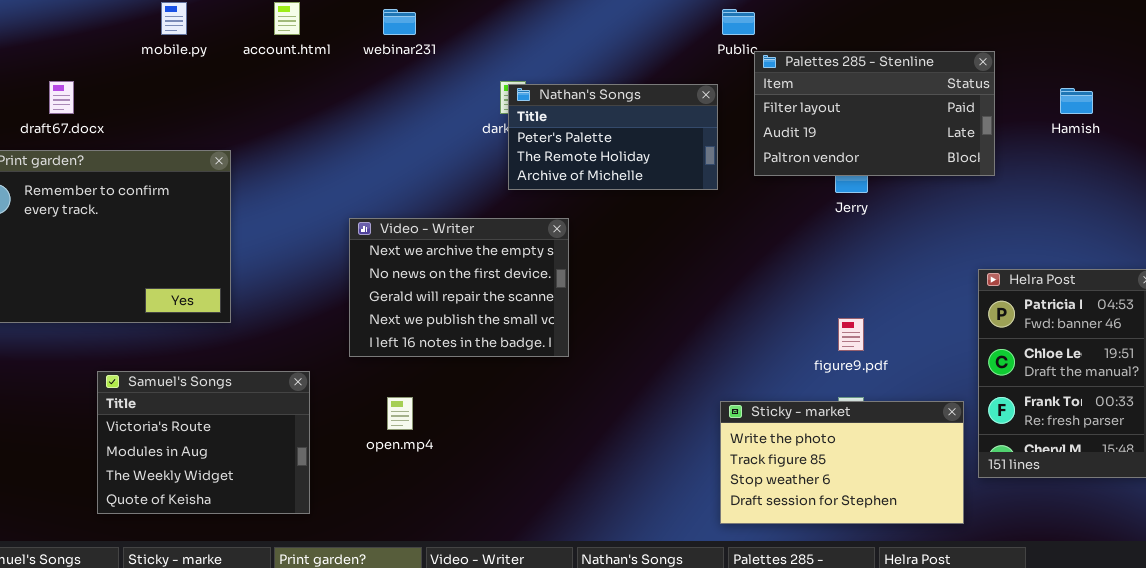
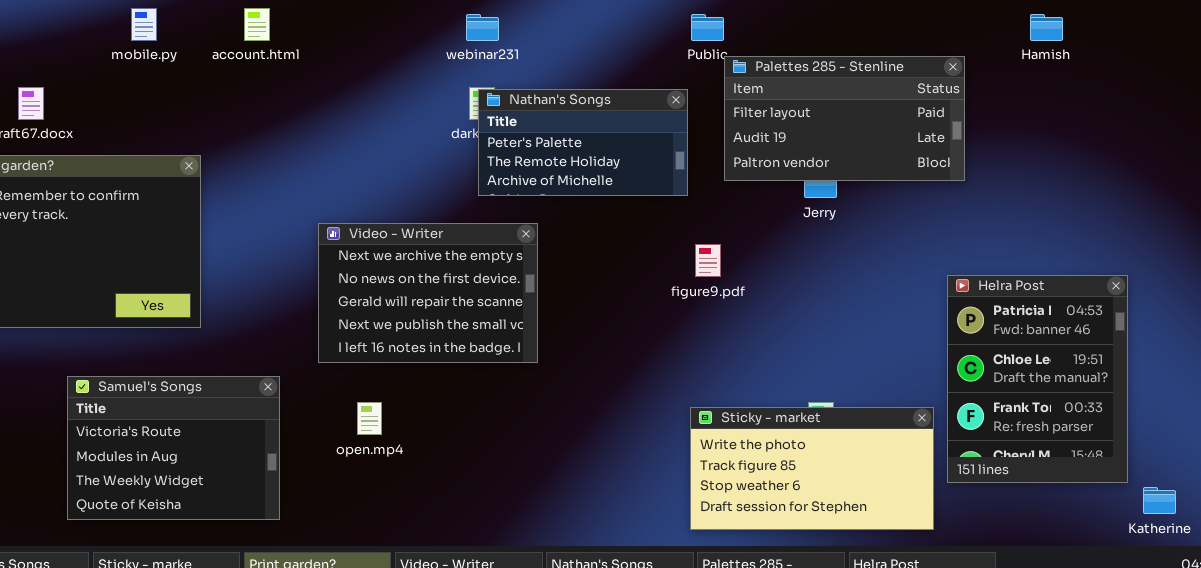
webinar231: [383,9,416,35] -> [466,14,499,41], moved
Hamish: [1060,88,1093,114] -> [1030,14,1063,41], moved
figure9.pdf: [838,318,864,351] -> [695,244,721,277], moved

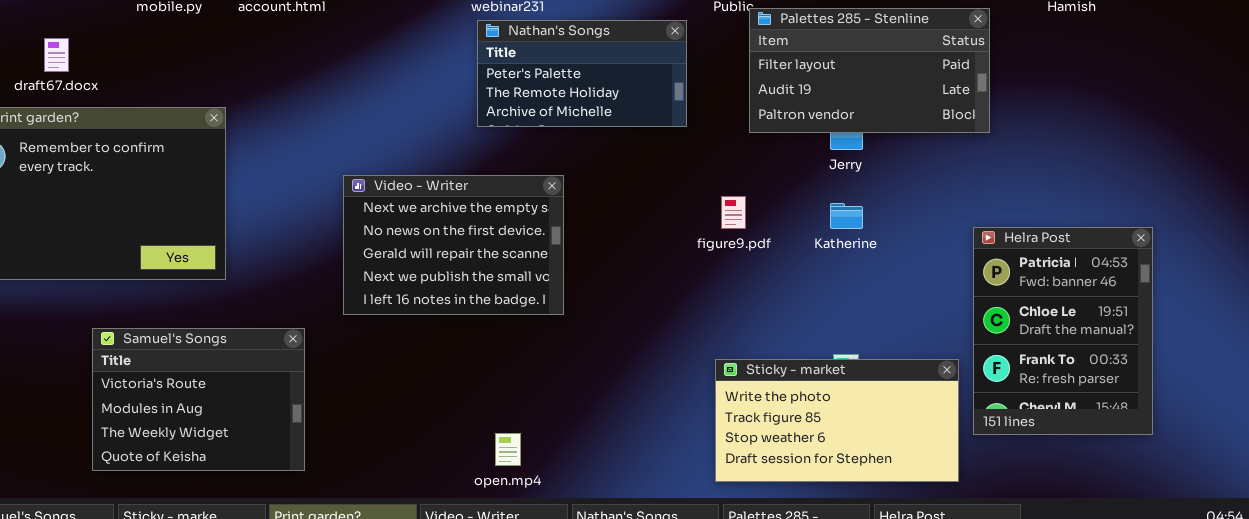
Nathan's Songs: [478,89,688,196] -> [477,20,687,127], moved
open.mp4: [357,402,382,435] -> [495,433,521,466], moved
Katherine: [1143,487,1176,514] -> [830,203,863,229], moved

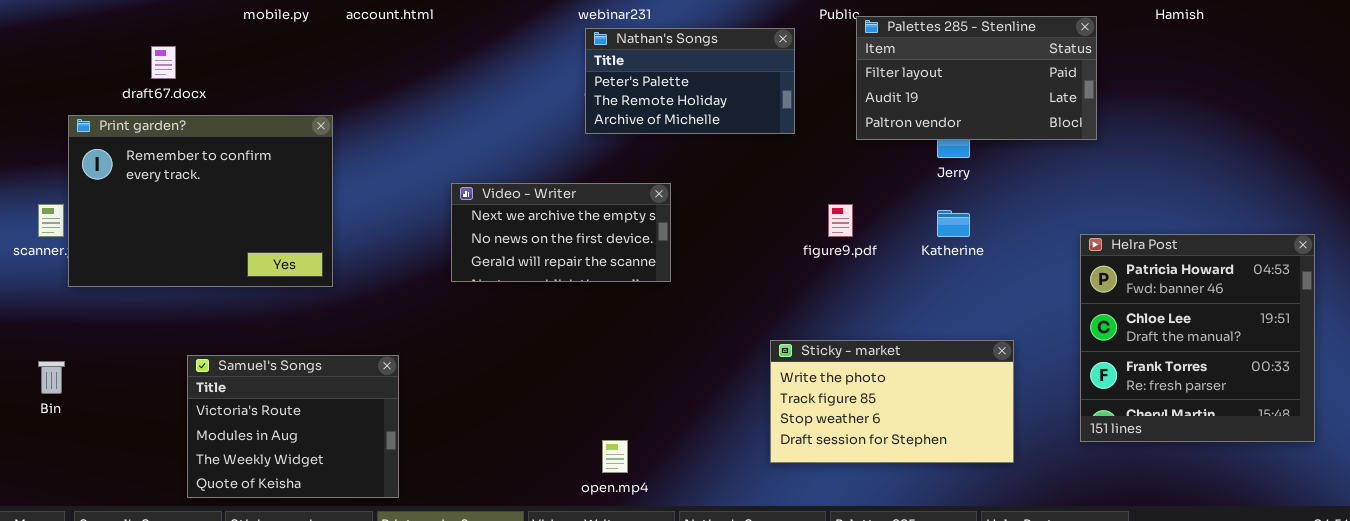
Video - Writer: [343,175,564,315] -> [451,183,671,282], resized
Helra Post: [973,227,1153,435] -> [1080,234,1315,442], resized
Samuel's Songs: [92,328,305,471] -> [187,355,399,498], moved
Sticky - market: [715,359,959,482] -> [770,340,1014,463], moved

